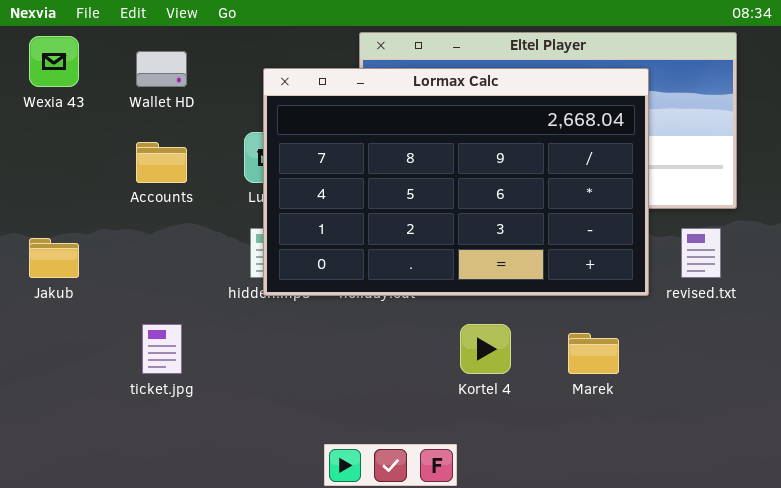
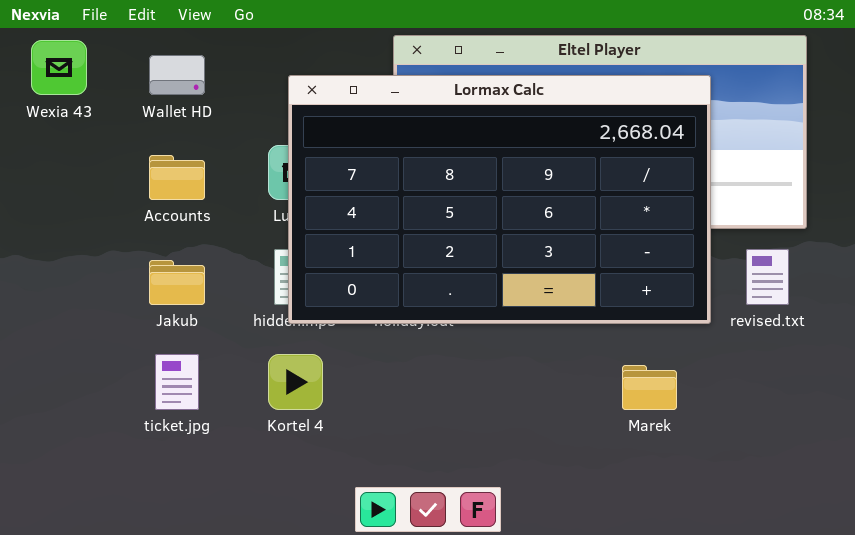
Jakub: [29,238,79,278] -> [149,260,205,305], moved
Kortel 4: [460,324,511,374] -> [268,354,323,410], moved

